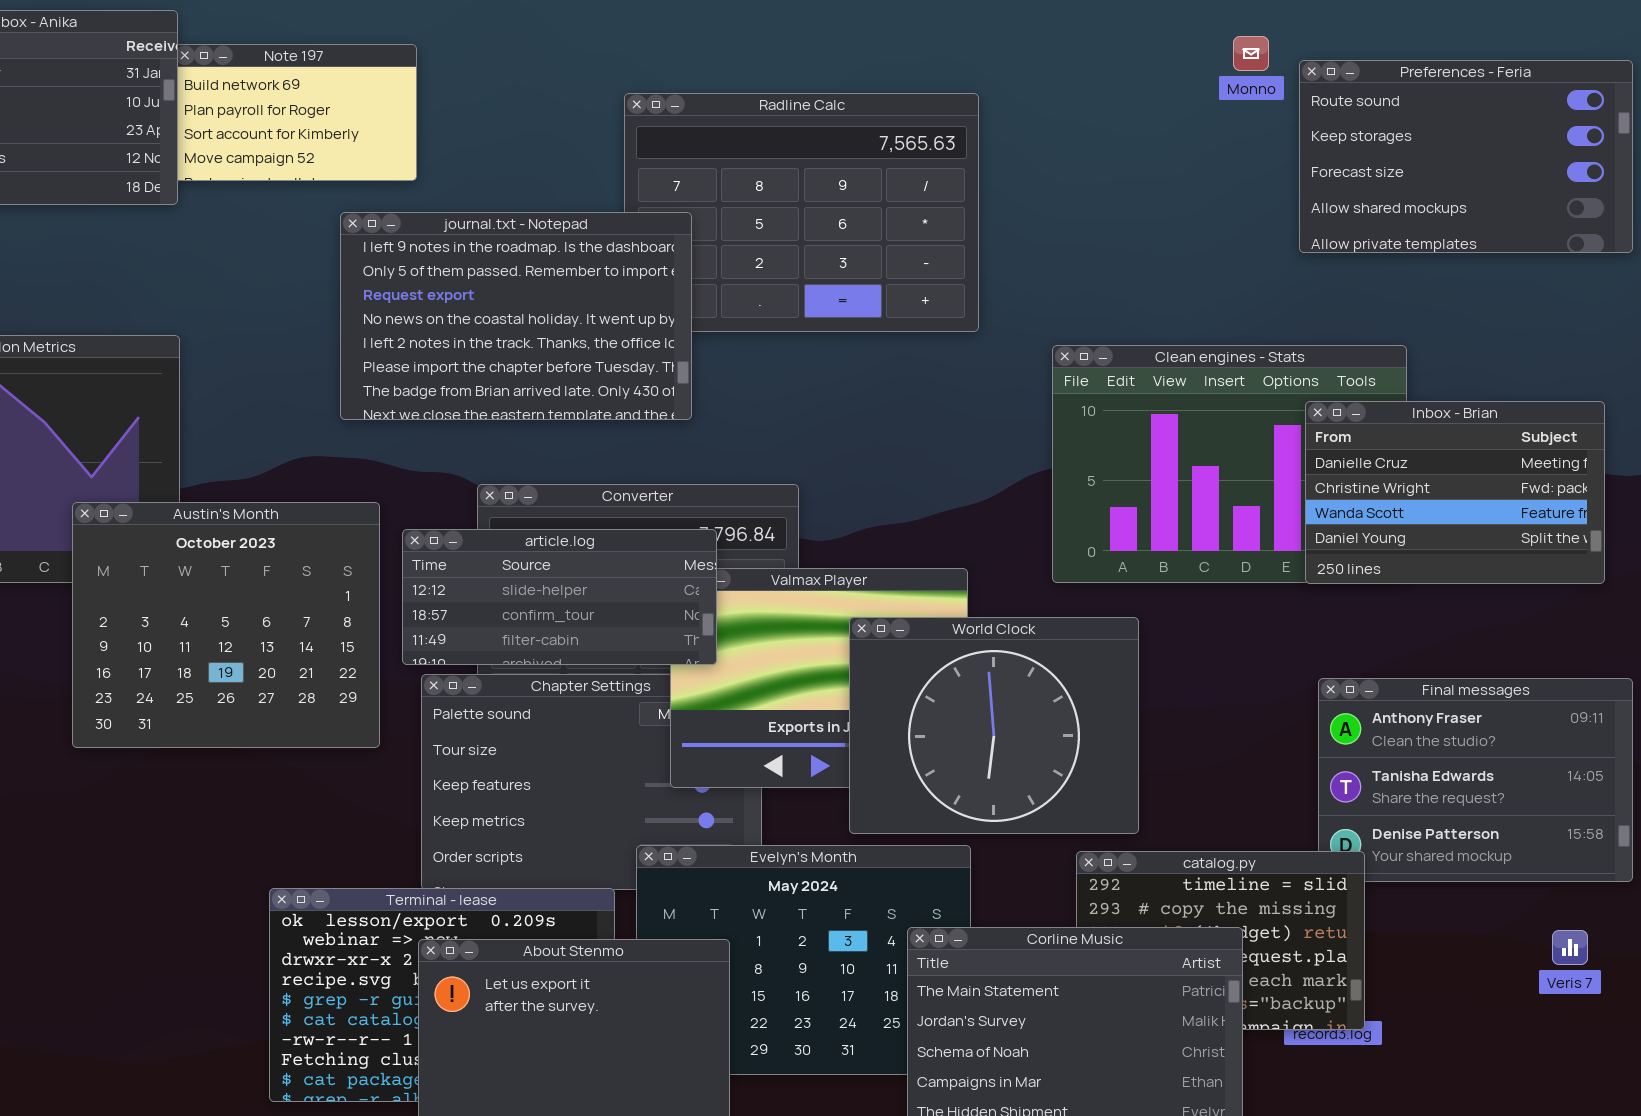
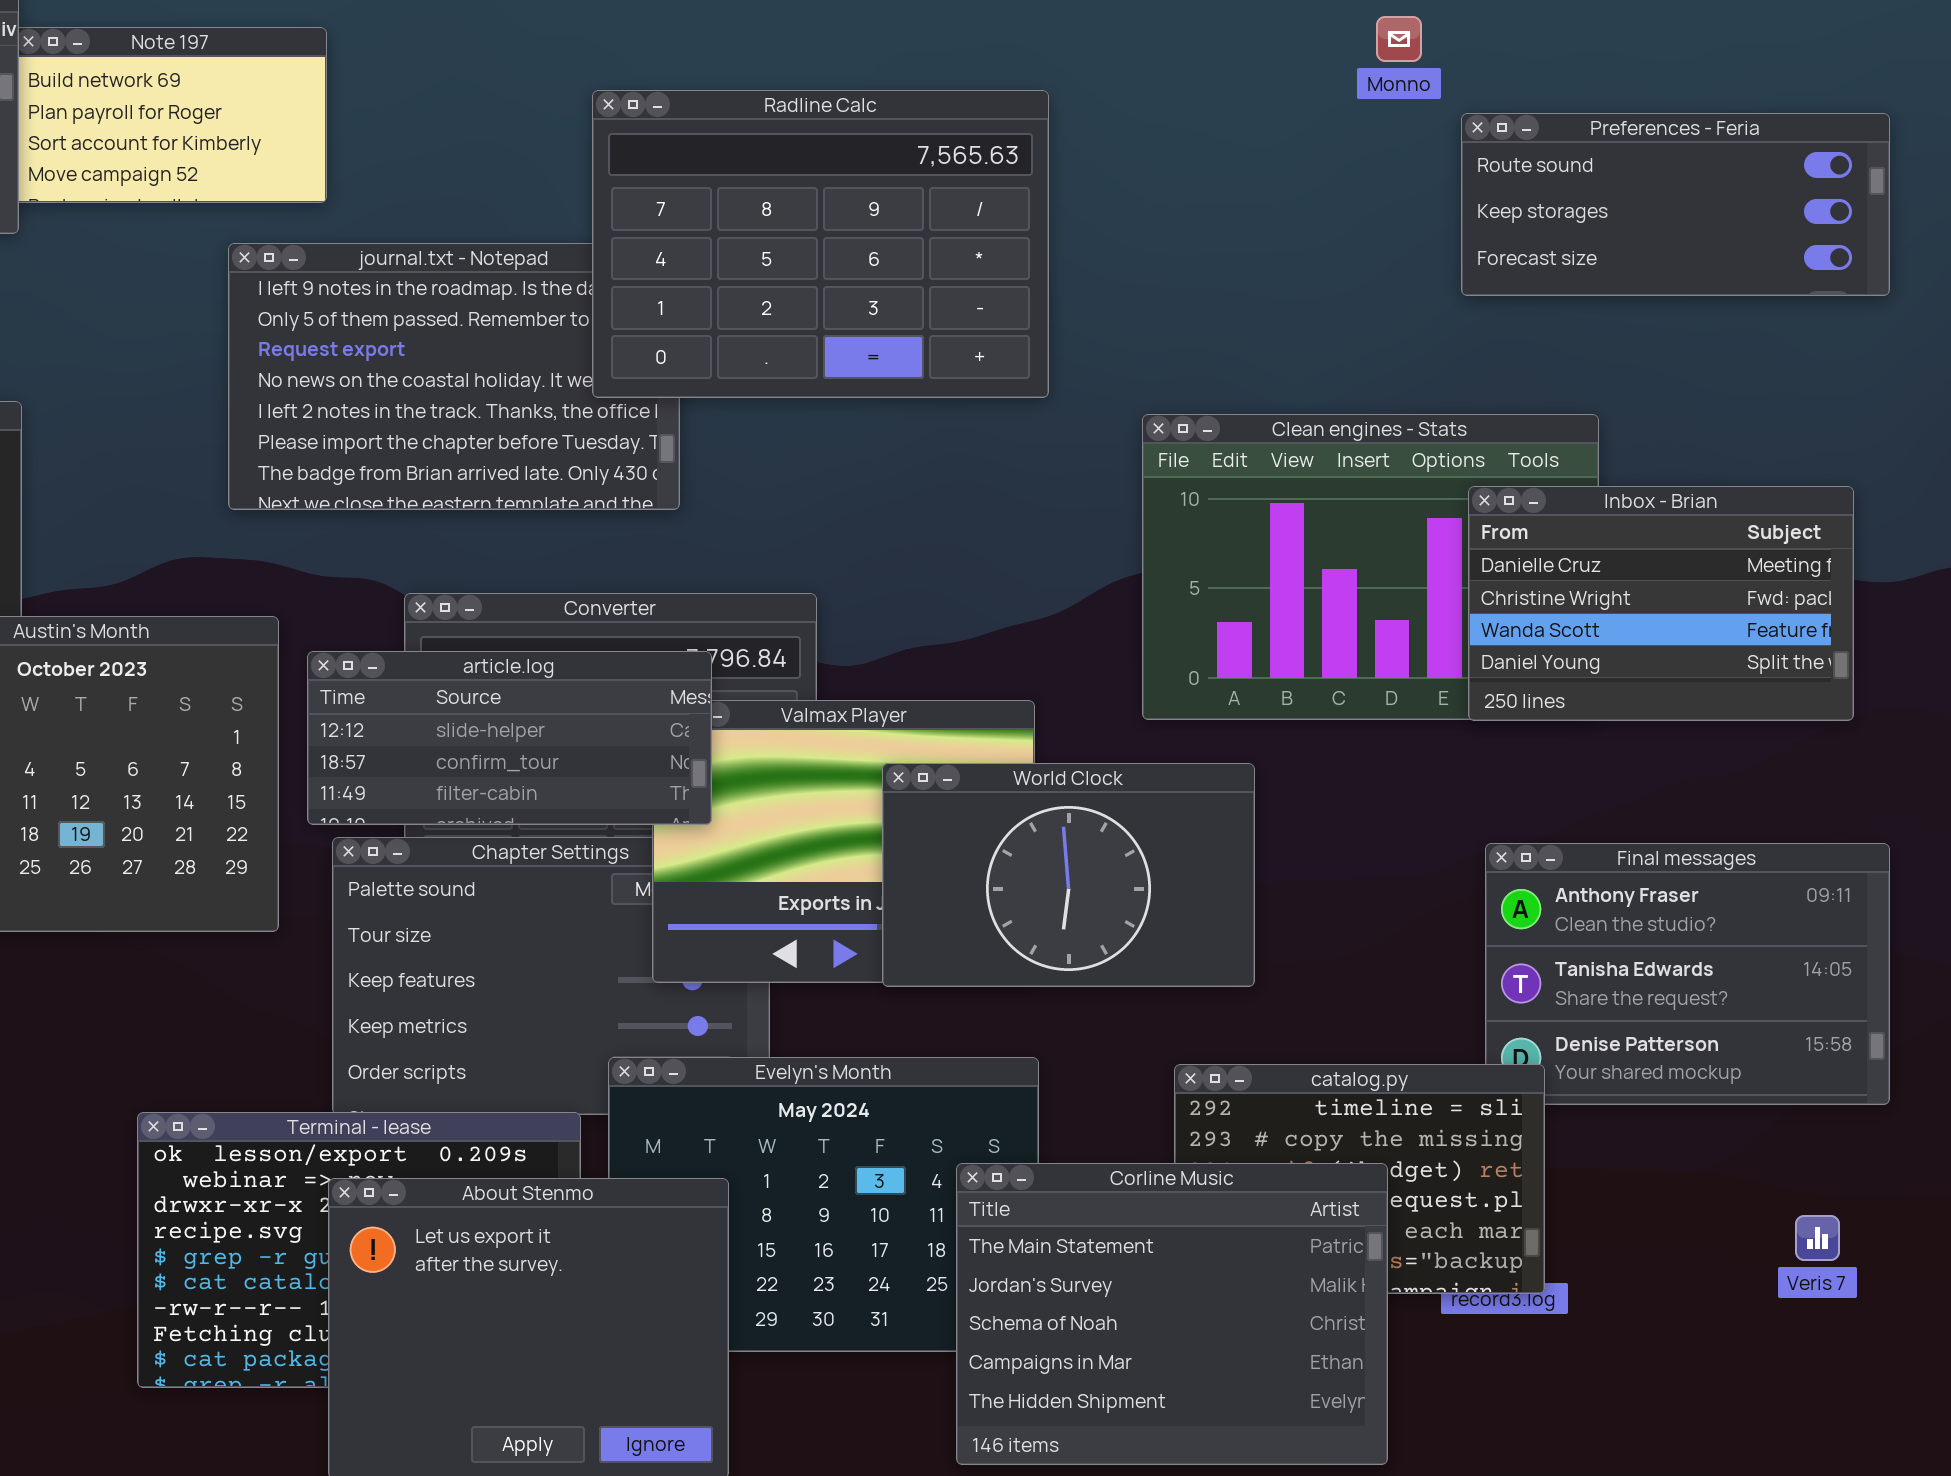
Preferences - Feria: [1299,60,1633,253] -> [1461,113,1890,296], resized
Radline Calc: [624,93,979,332] -> [592,90,1049,398], raised
World Clock: [849,617,1139,834] -> [882,763,1255,987], resized
Veris 7: [1552,930,1588,965] -> [1795,1215,1840,1261], moved

